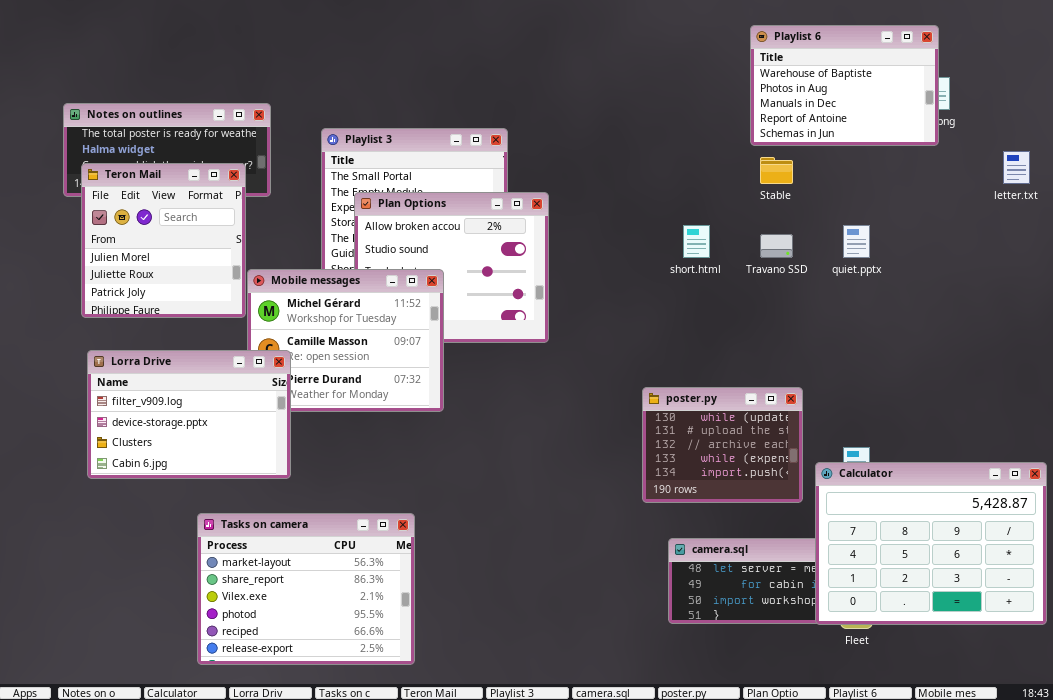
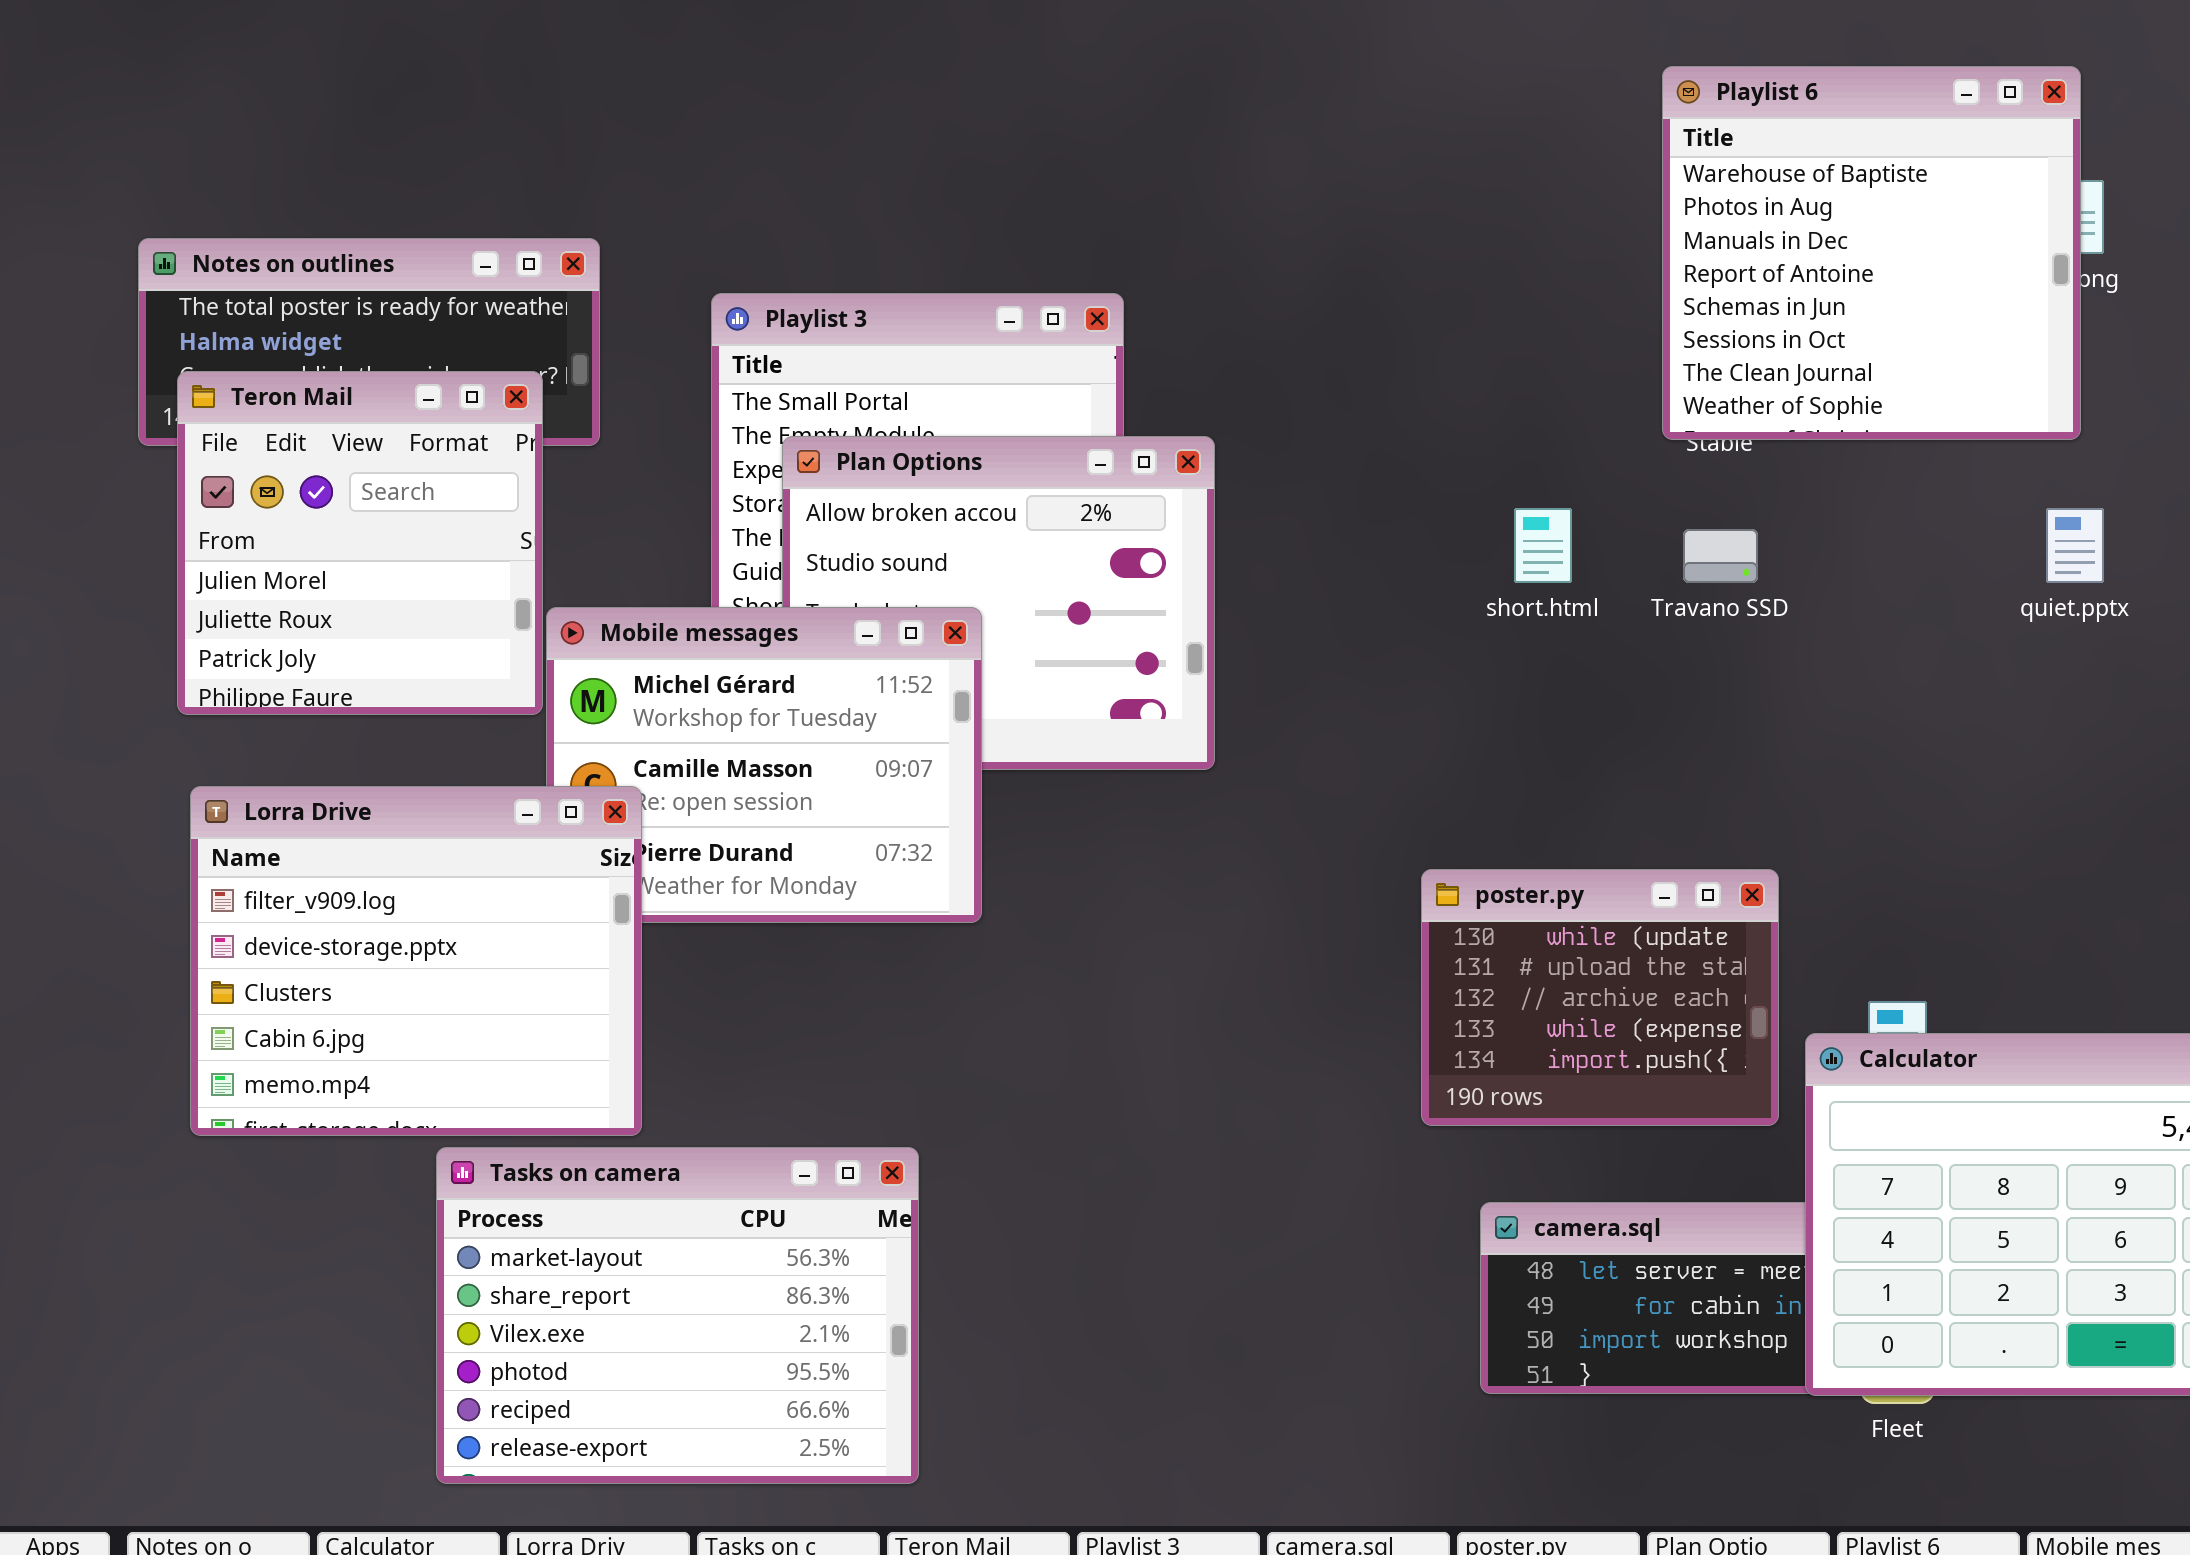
Playlist 6: [750,25,939,146] -> [1662,66,2081,440], resized
quiet.pptx: [843,225,870,258] -> [2046,508,2104,583], moved
Lorra Drive: [87,350,291,479] -> [190,786,642,1136], resized

